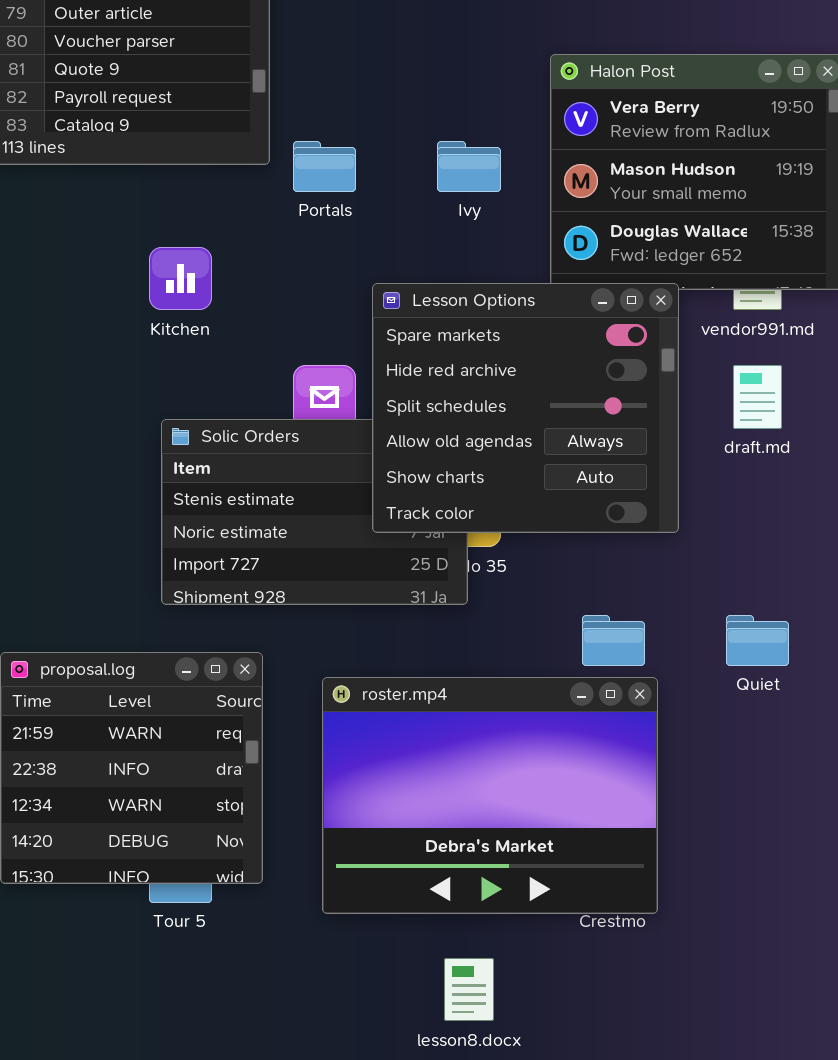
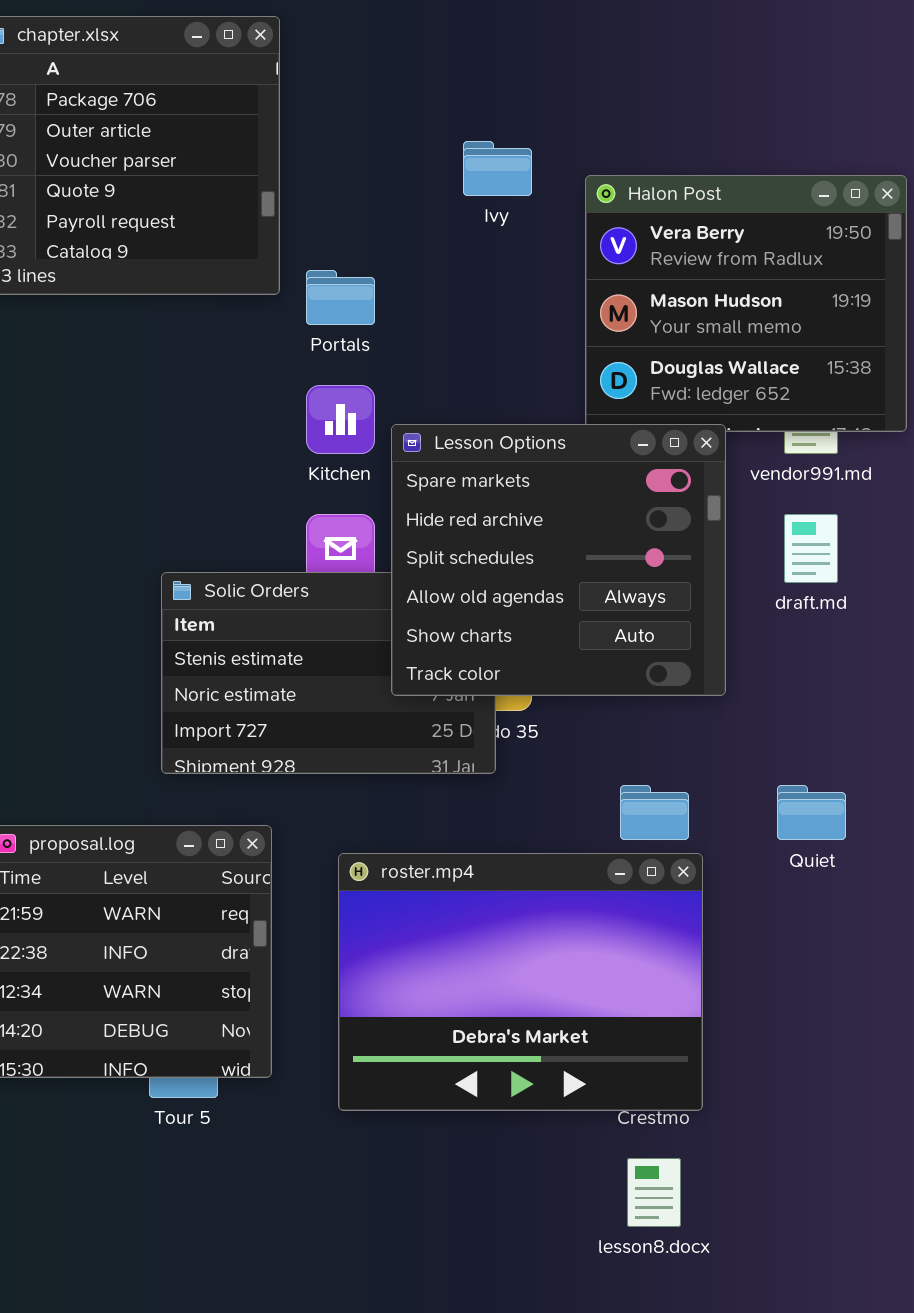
Ivy: [437,141,501,192] -> [463,141,532,196], moved
Kitchen: [149,247,212,310] -> [306,385,375,454], moved
lesson8.docx: [444,958,494,1021] -> [627,1158,681,1227], moved

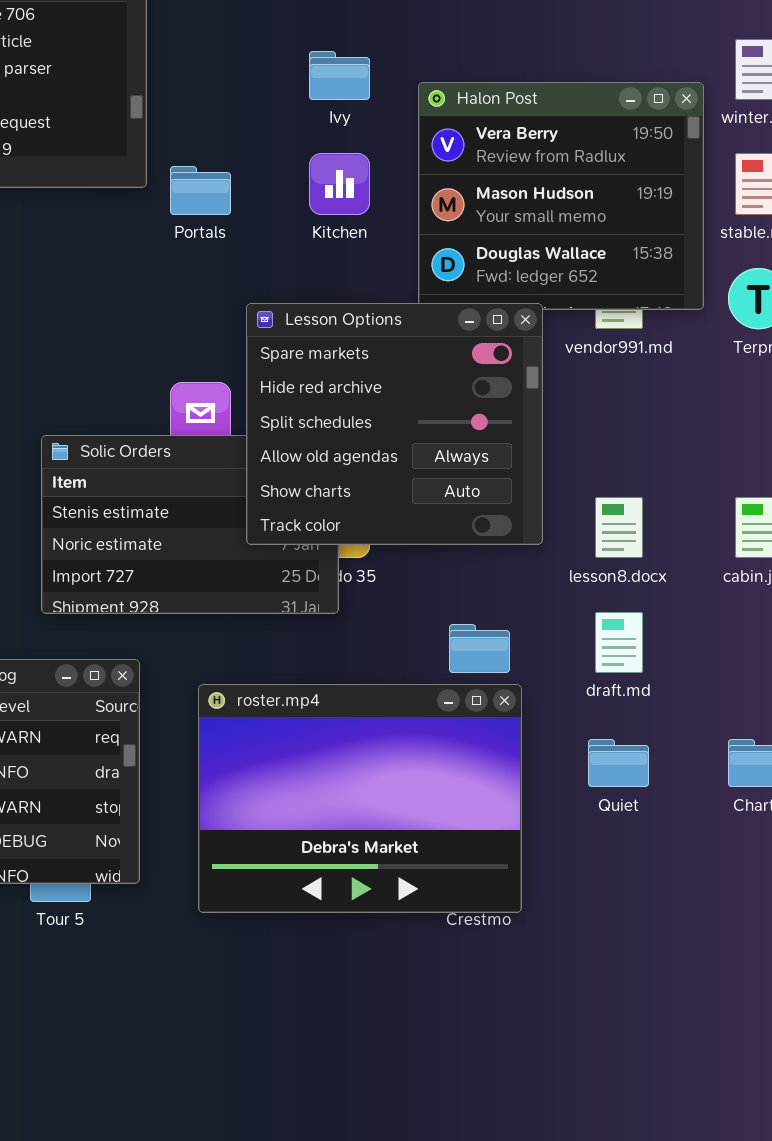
Kitchen: [306,385,375,454] -> [309,153,370,215], moved
draft.md: [784,514,838,583] -> [595,612,643,673], moved
Quiet: [777,785,846,840] -> [588,739,649,787], moved
lesson8.docx: [627,1158,681,1227] -> [595,497,643,558], moved

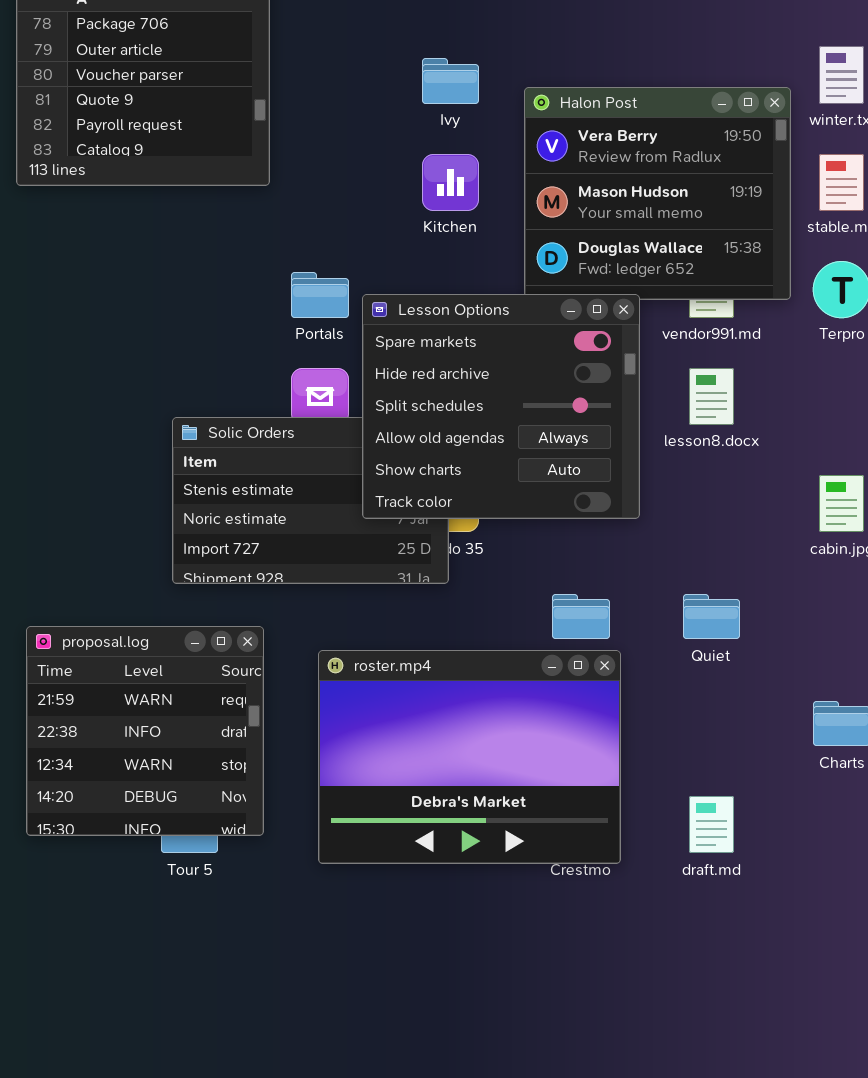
Portals: [170,166,231,215] -> [291,272,349,318], moved
lesson8.docx: [595,497,643,558] -> [689,368,734,425], moved
draft.md: [595,612,643,673] -> [689,796,734,853], moved
Quiet: [588,739,649,787] -> [683,594,740,639], moved

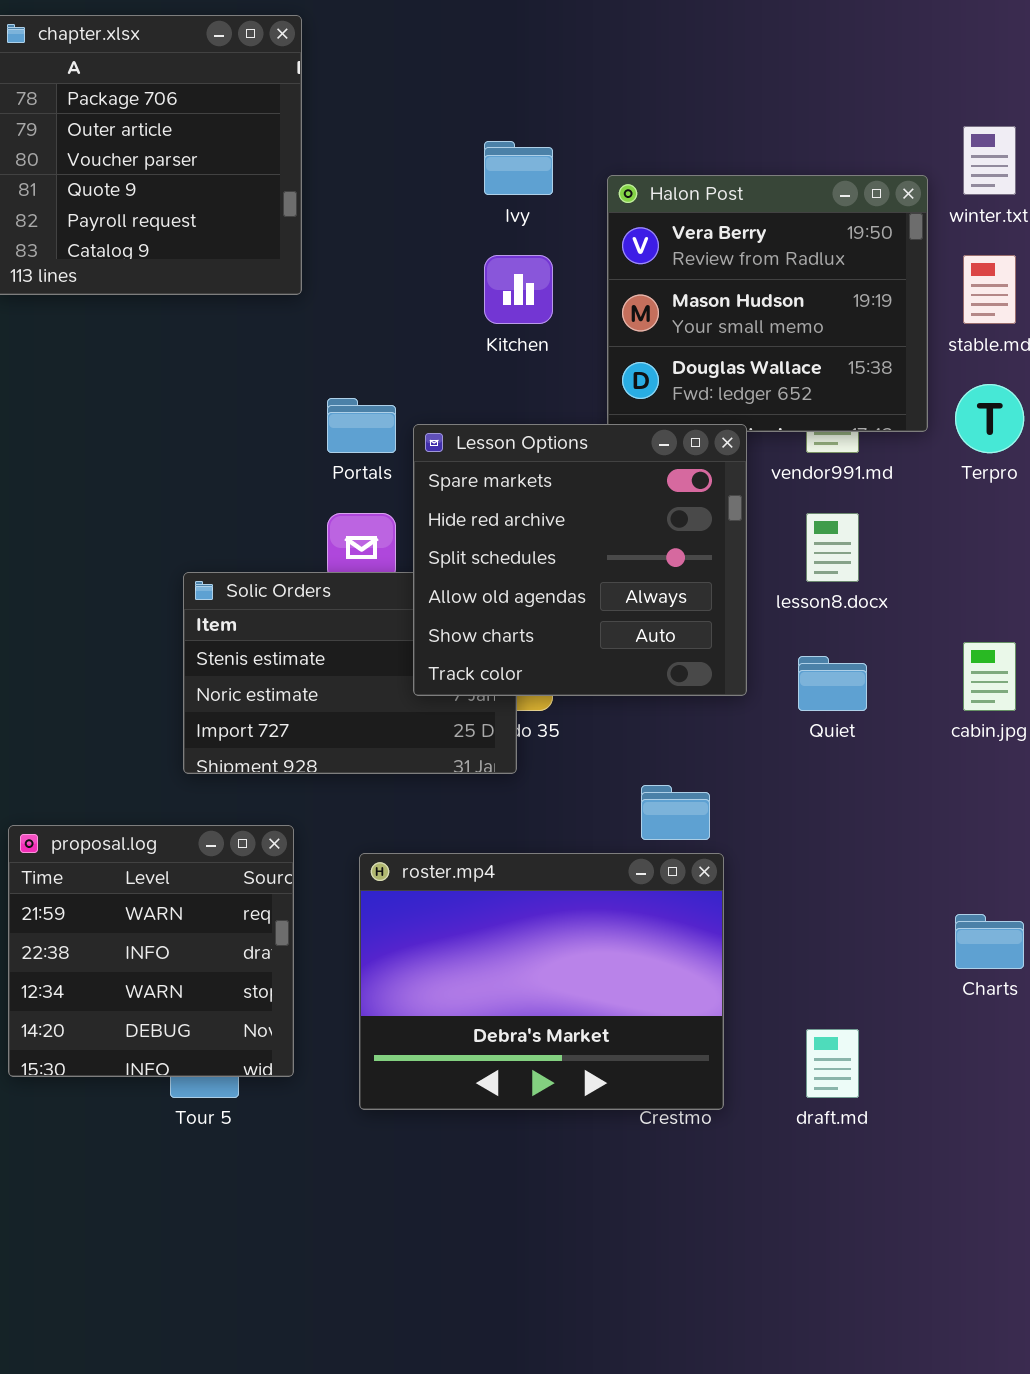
Quiet: [683,594,740,639] -> [798,656,867,711], moved

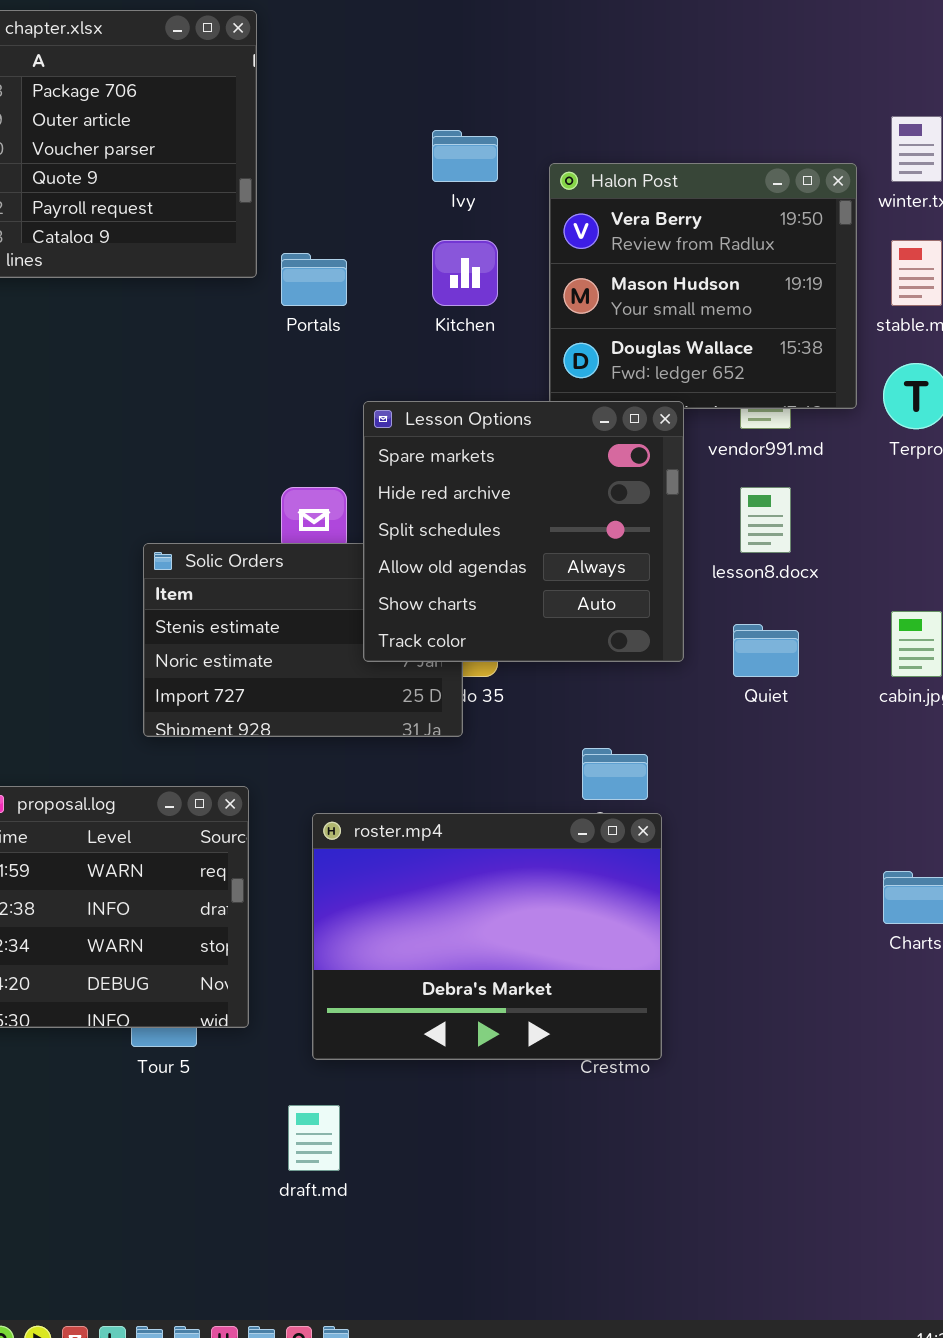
Portals: [327,398,396,453] -> [281,253,347,306], moved
draft.md: [806,1029,859,1098] -> [288,1105,340,1171], moved

